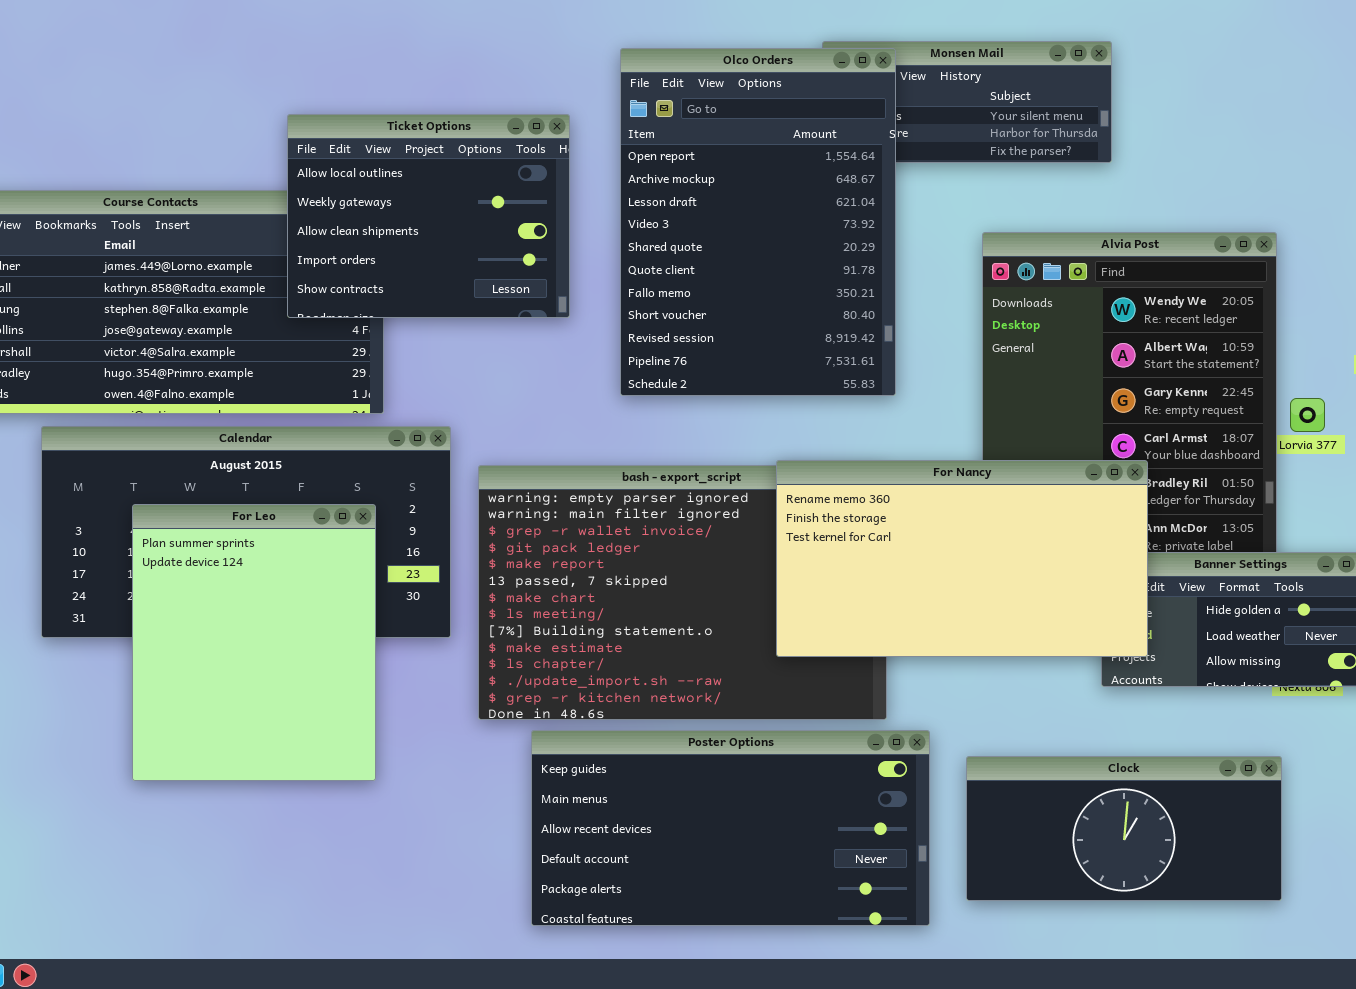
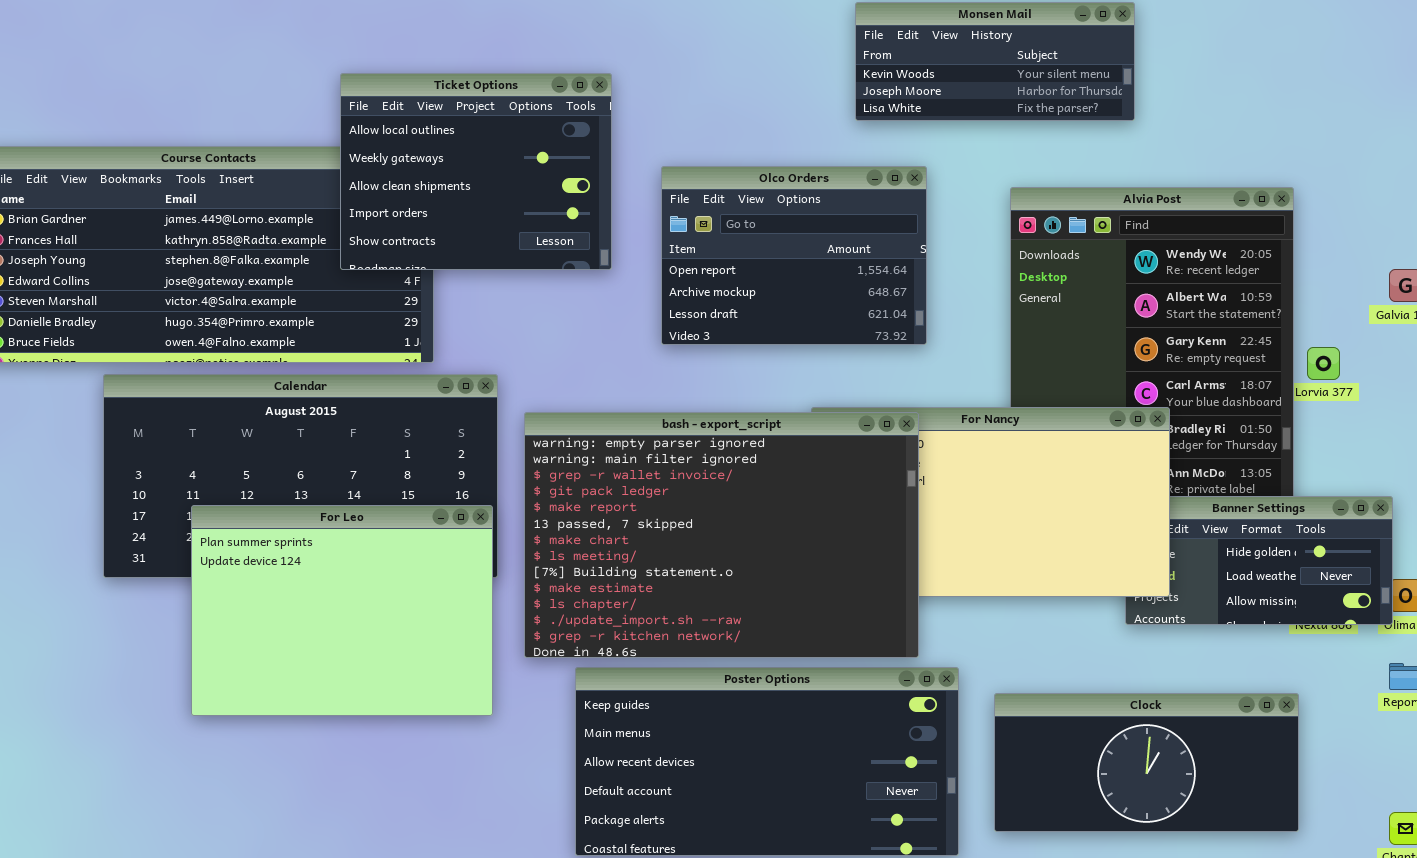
Olco Orders: [620,48,896,396] -> [661,166,927,345], resized
bash - export_script: [478,465,887,720] -> [524,412,919,658], raised
For Leo: [132,504,376,781] -> [191,505,493,716], resized

